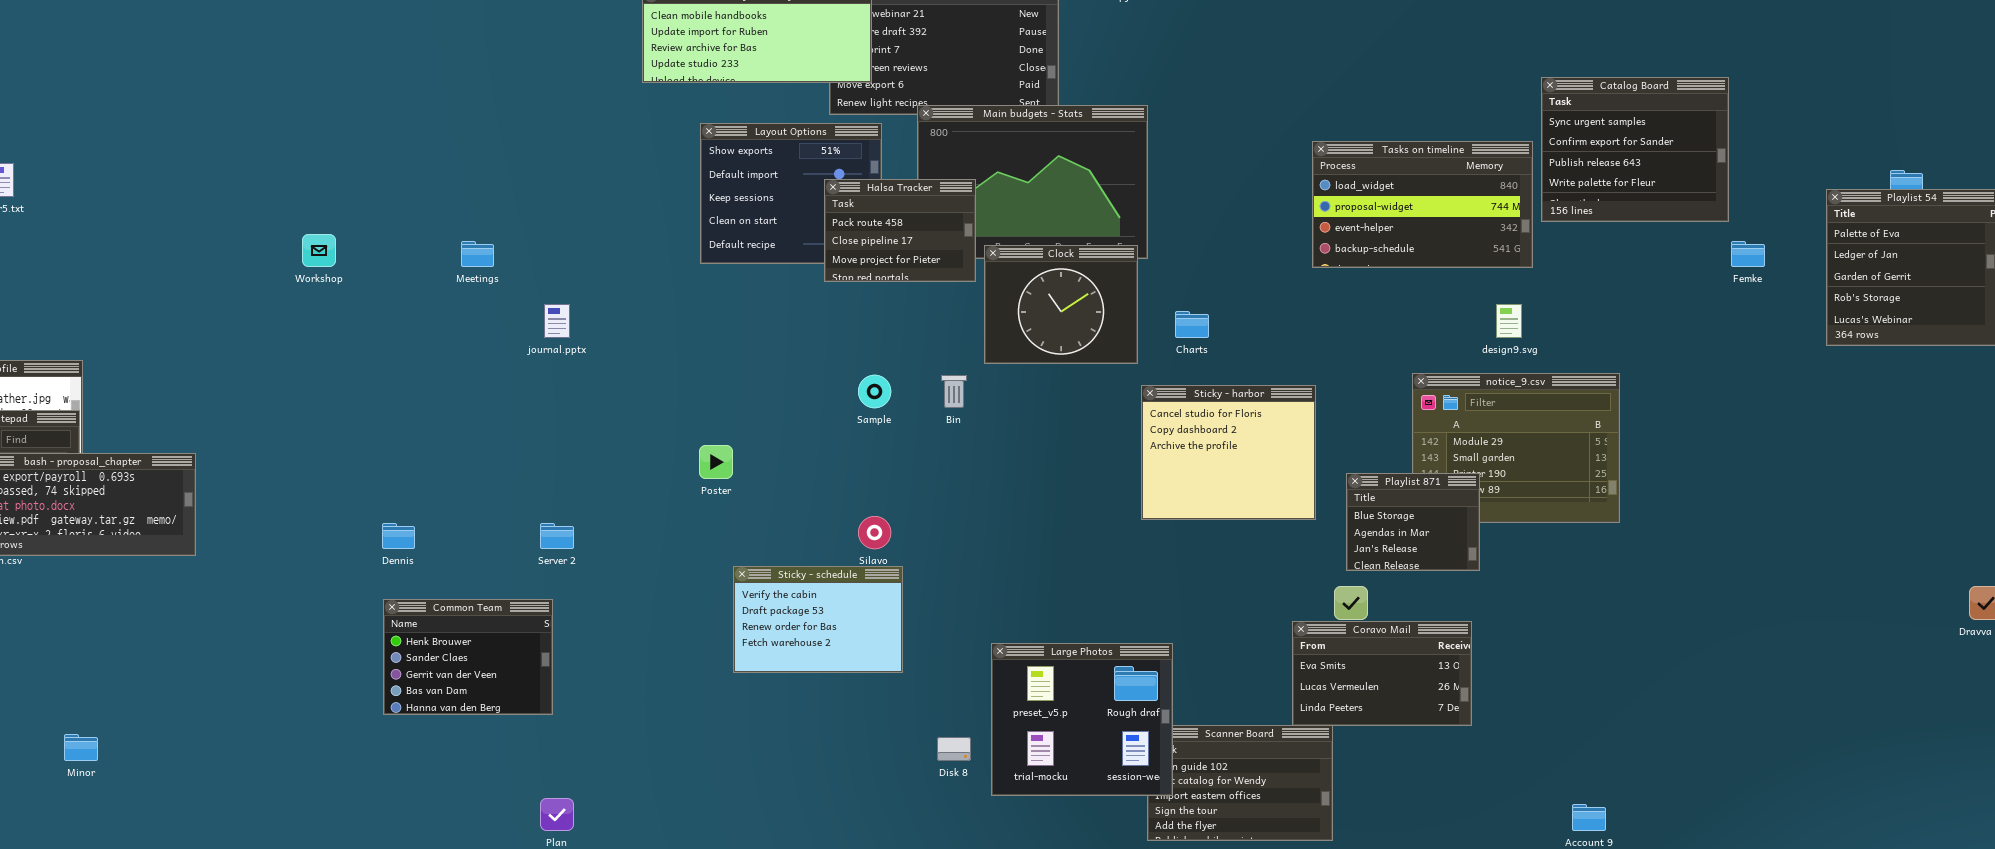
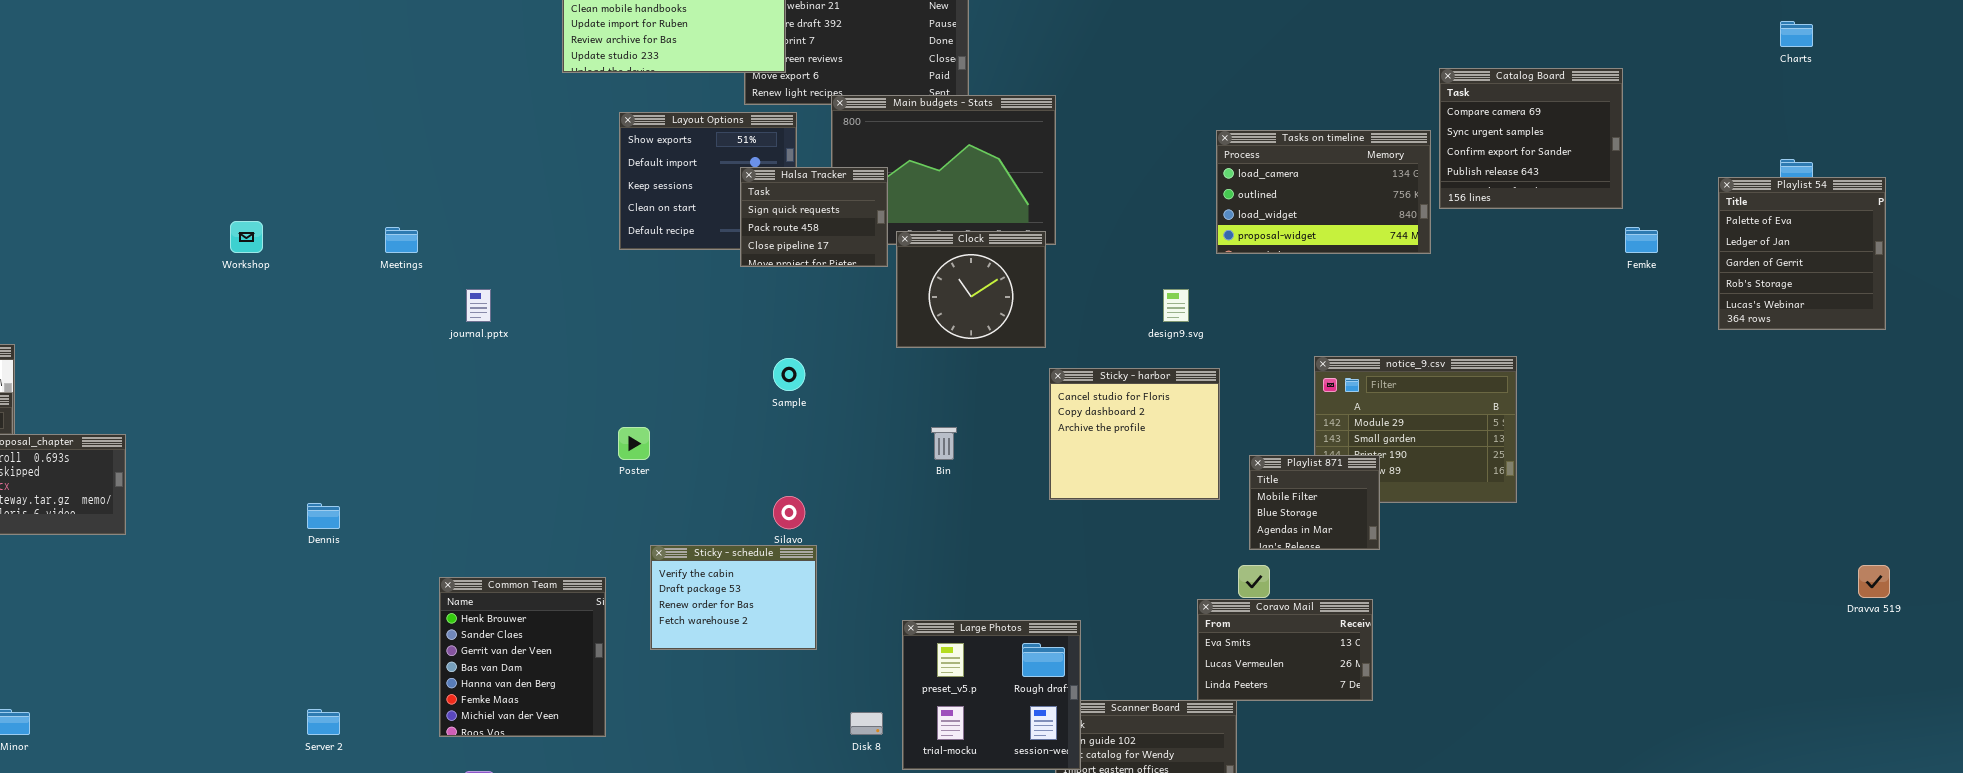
Catalog Board: [1541,77,1729,222] -> [1439,68,1623,209], scrolled up 1 row
Tasks on timeline: [1312,141,1533,268] -> [1216,130,1431,254], scrolled up 2 rows
Halsa Tracker: [824,179,976,282] -> [740,167,888,267], scrolled up 1 row
design9.svg: [1496,304,1522,338] -> [1163,289,1189,322], moved
Charts: [1175,311,1209,338] -> [1780,21,1813,47], moved
Bin: [941,375,967,408] -> [931,427,957,460], moved
Playlist 871: [1346,473,1480,571] -> [1249,455,1380,550], scrolled up 1 row
Server 2: [540,523,574,549] -> [307,709,340,735], moved
Common Team: [383,599,553,715] -> [439,577,606,737], moved, resized

